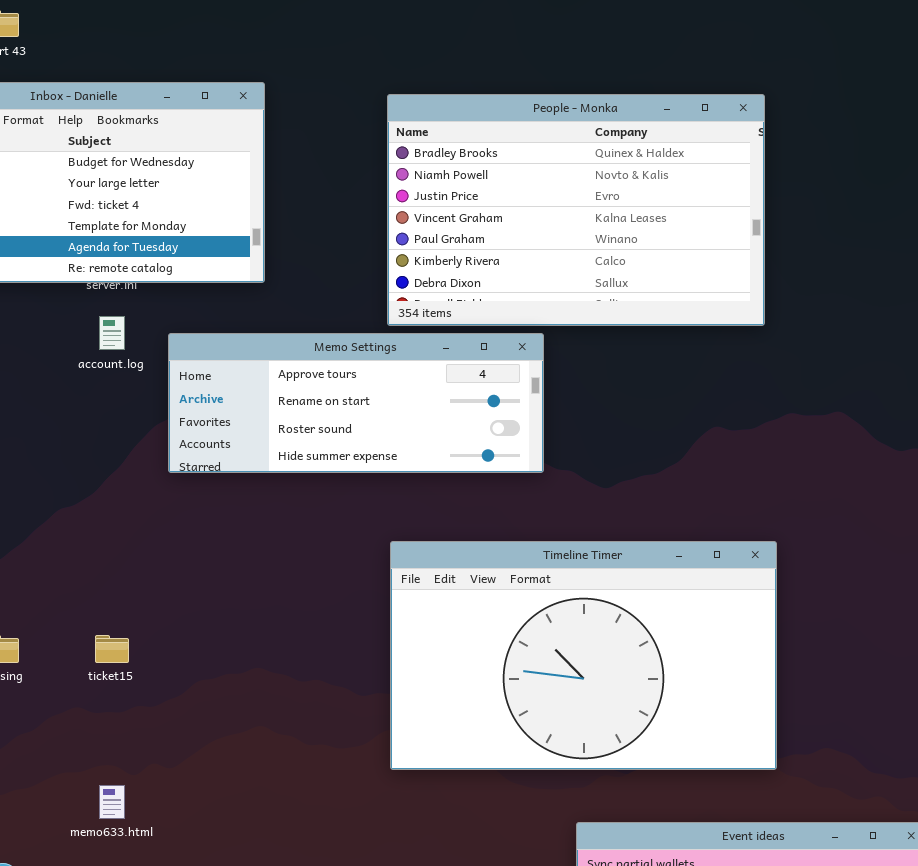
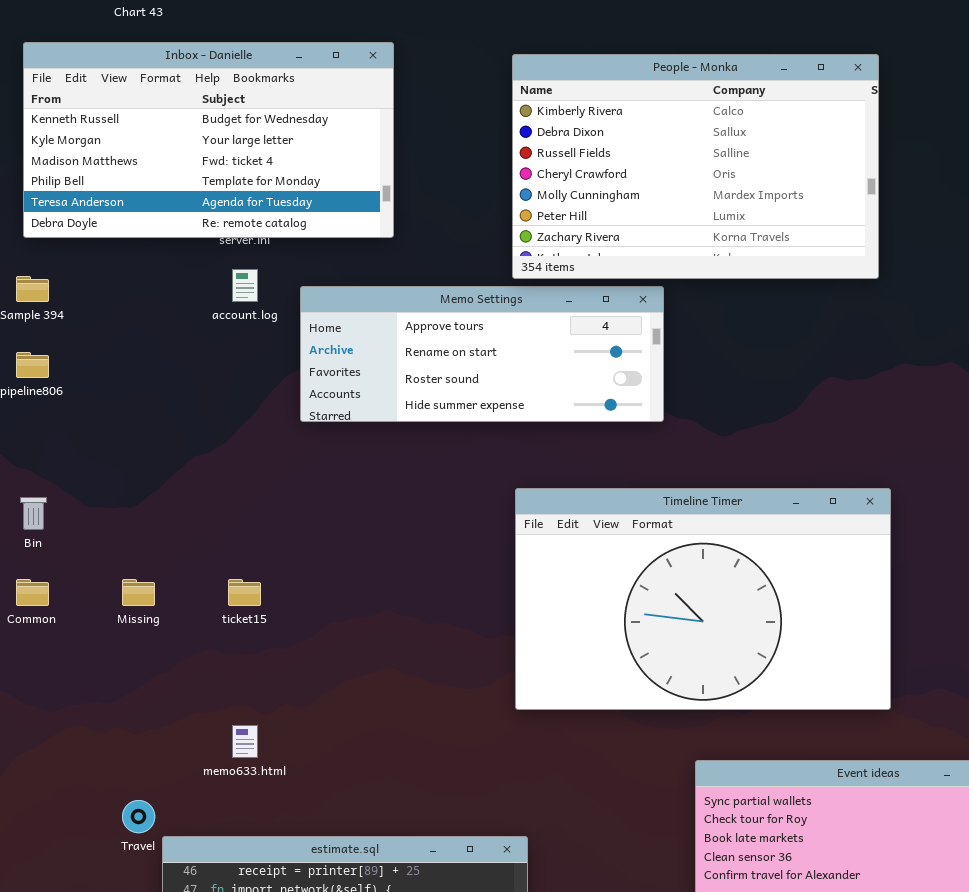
People - Monka: [387,94,765,326] -> [512,54,879,279], scrolled down 5 rows

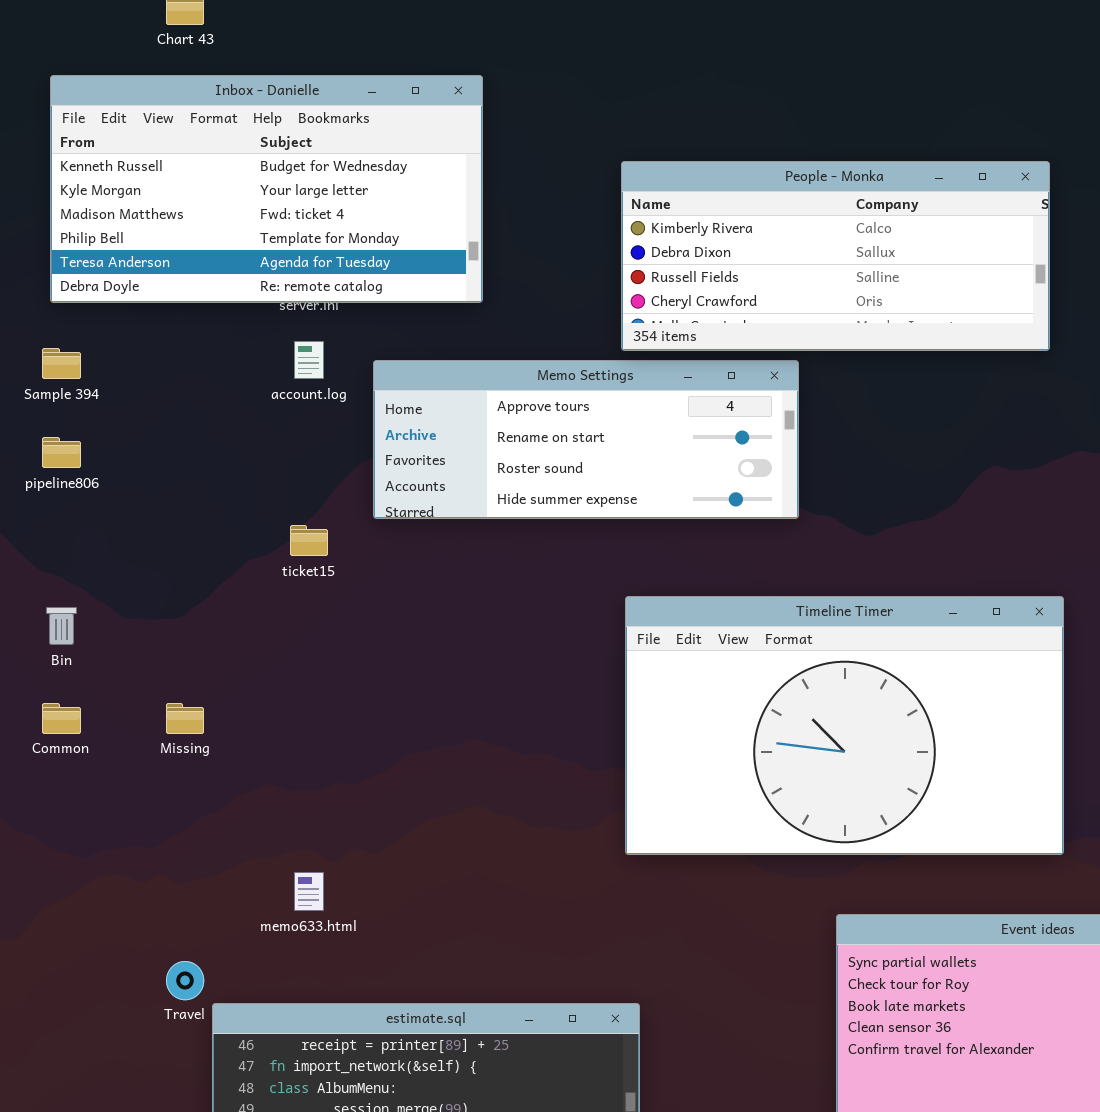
People - Monka: [512,54,879,279] -> [621,161,1050,351], resized
ticket15: [228,579,261,606] -> [290,525,328,556], moved

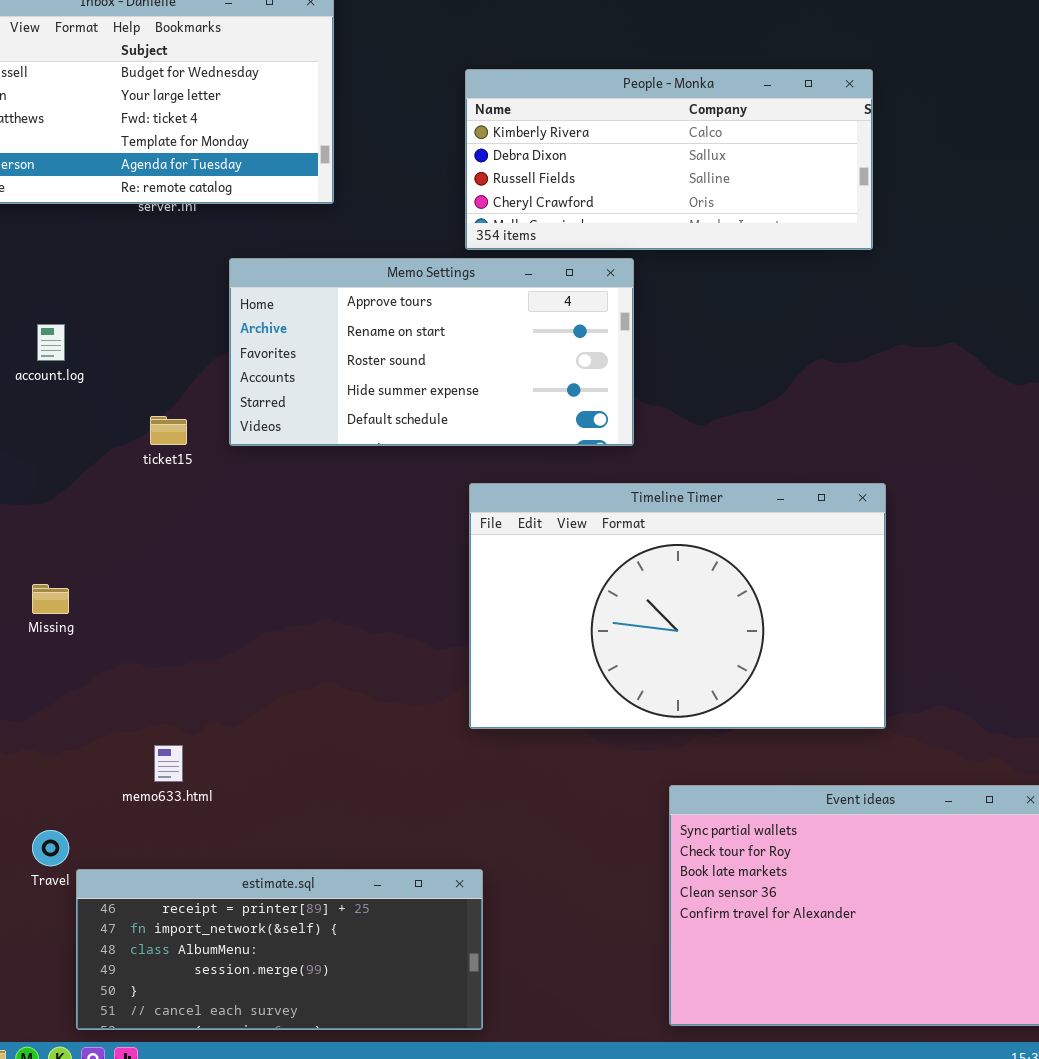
account.log: [294,341,324,379] -> [37,324,65,361], moved
Memo Settings: [373,360,799,519] -> [229,258,634,446], resized

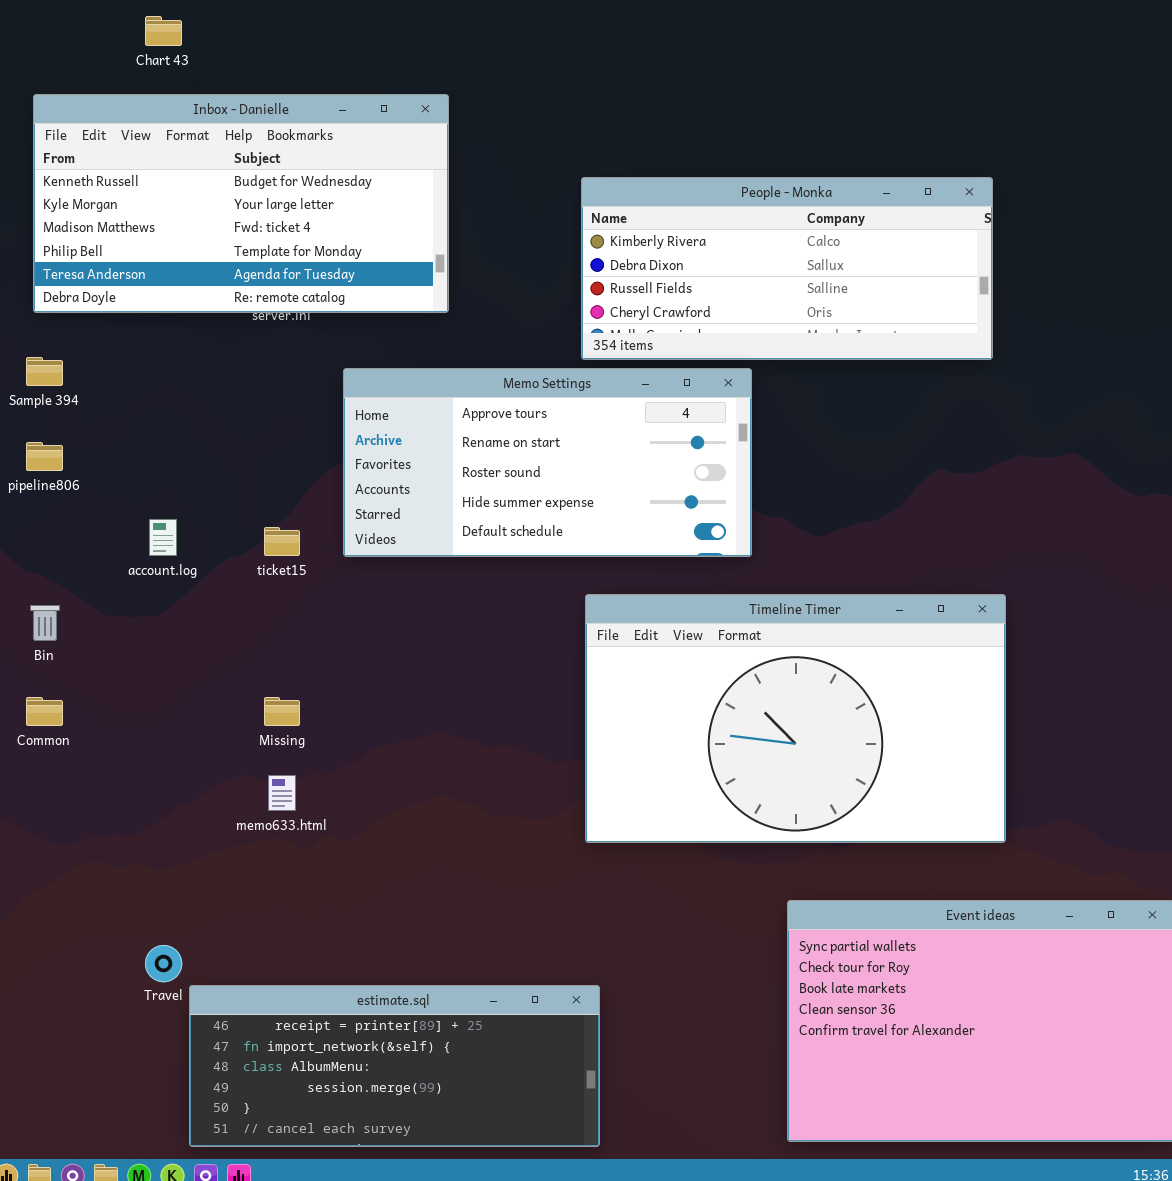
account.log: [37,324,65,361] -> [149,519,177,556], moved
Missing: [32,584,69,614] -> [264,697,300,726], moved
memo633.html: [154,745,183,782] -> [268,775,296,811], moved

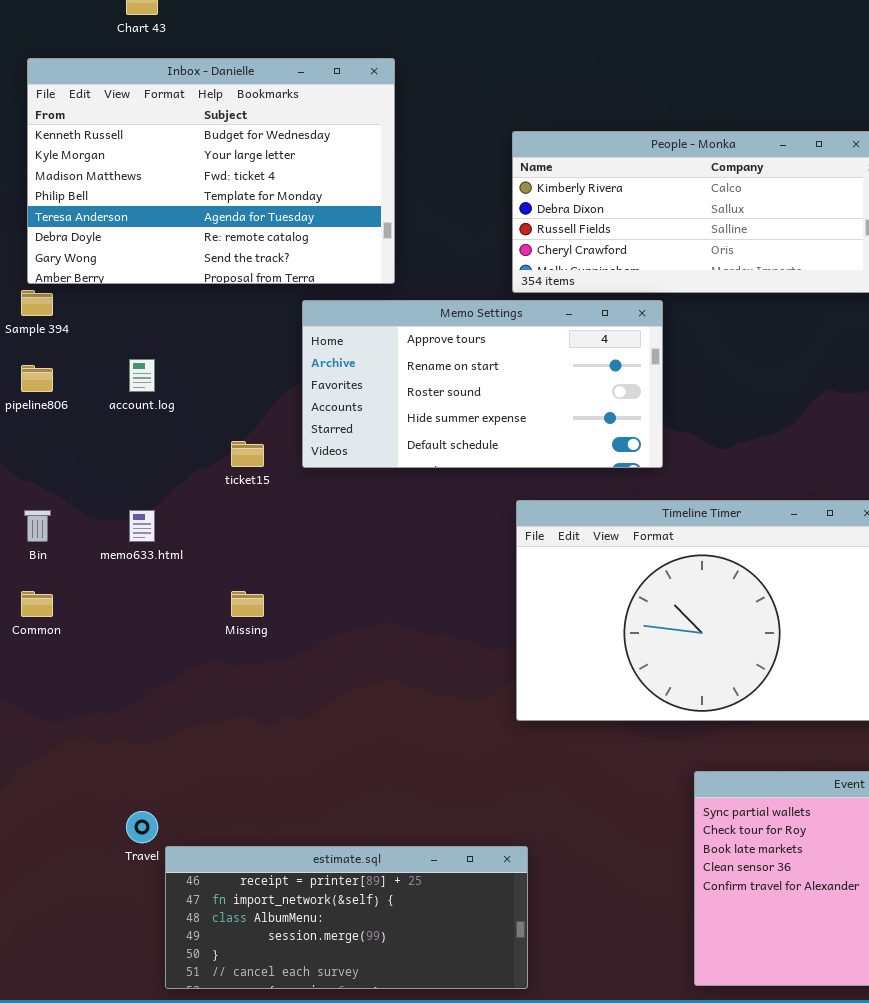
Inbox - Danielle: [33,94,449,313] -> [27,58,395,284], resized
account.log: [149,519,177,556] -> [129,359,155,392], moved
memo633.html: [268,775,296,811] -> [129,510,155,542], moved

